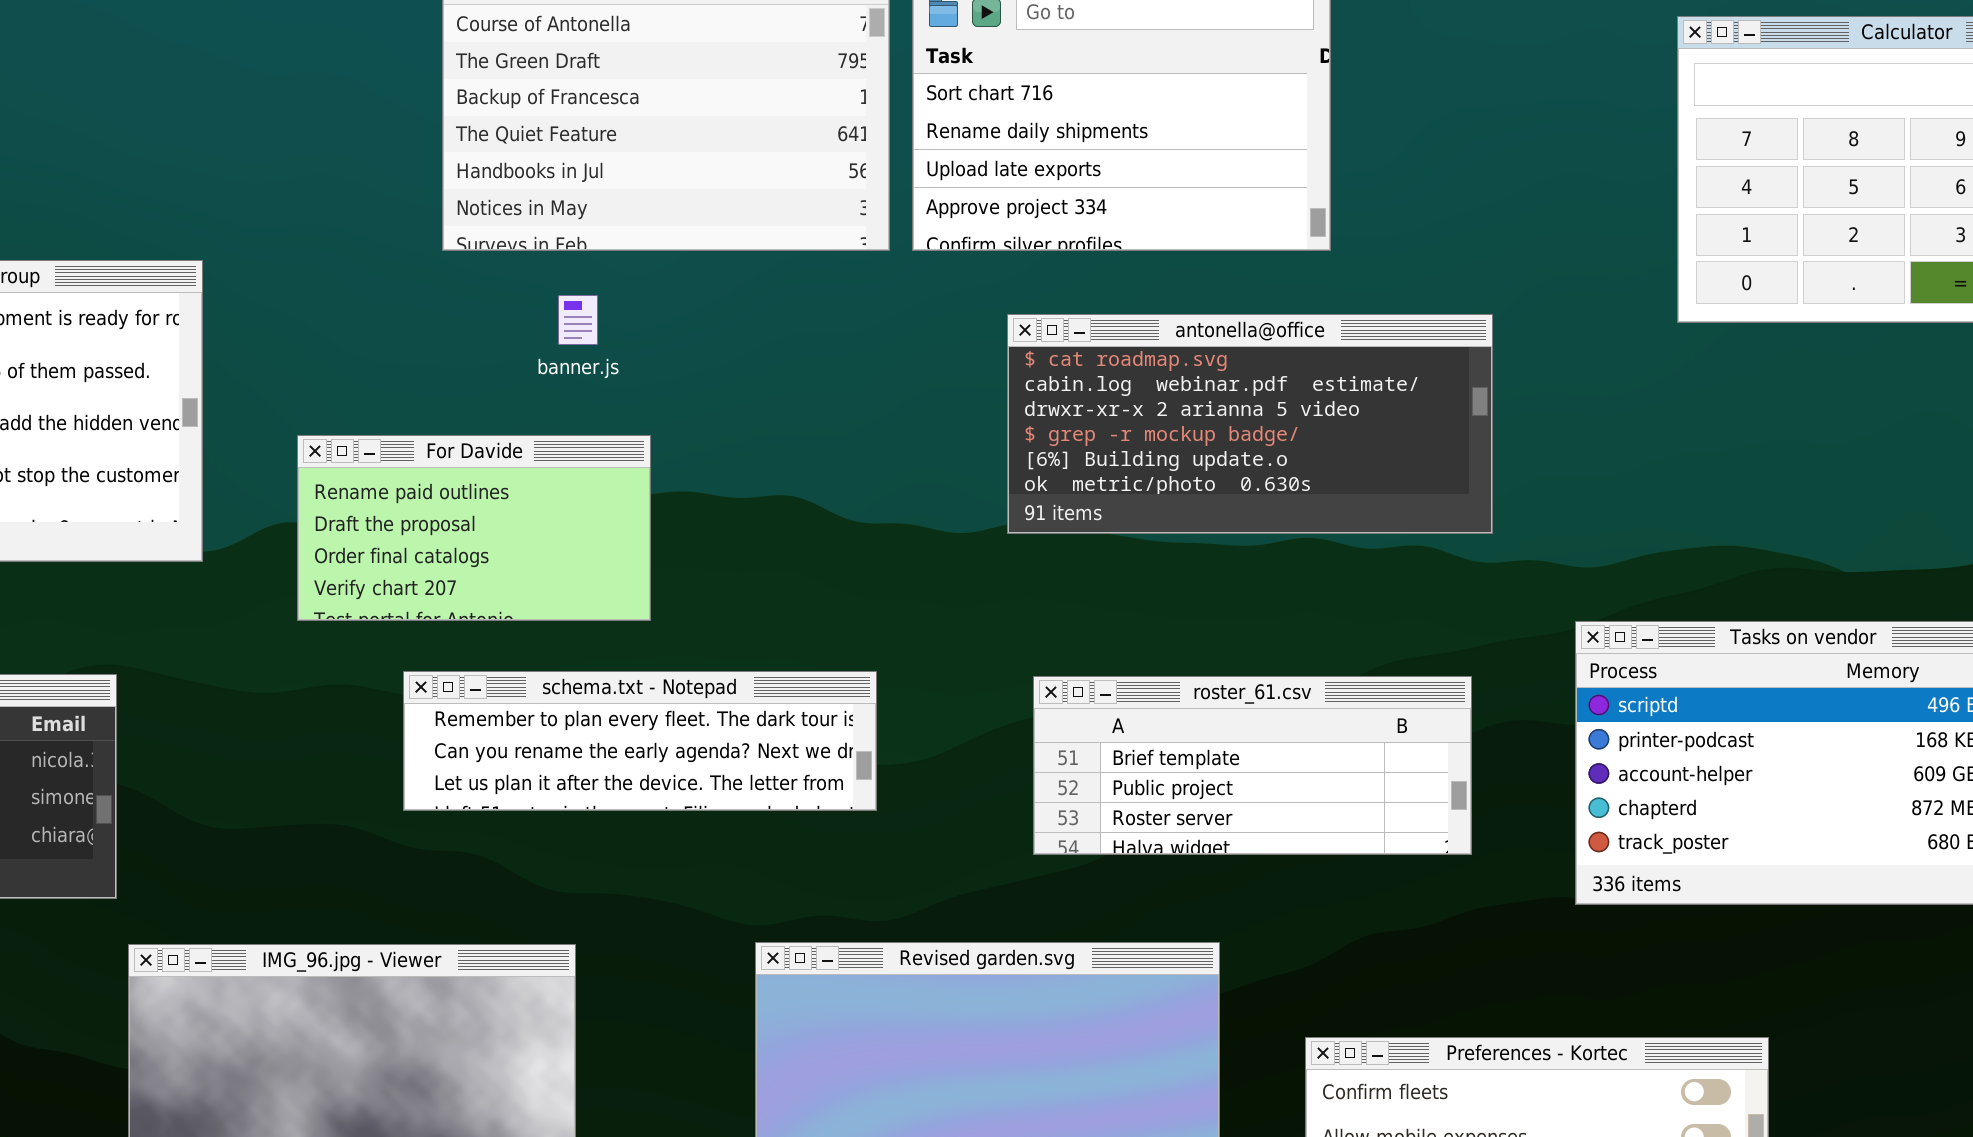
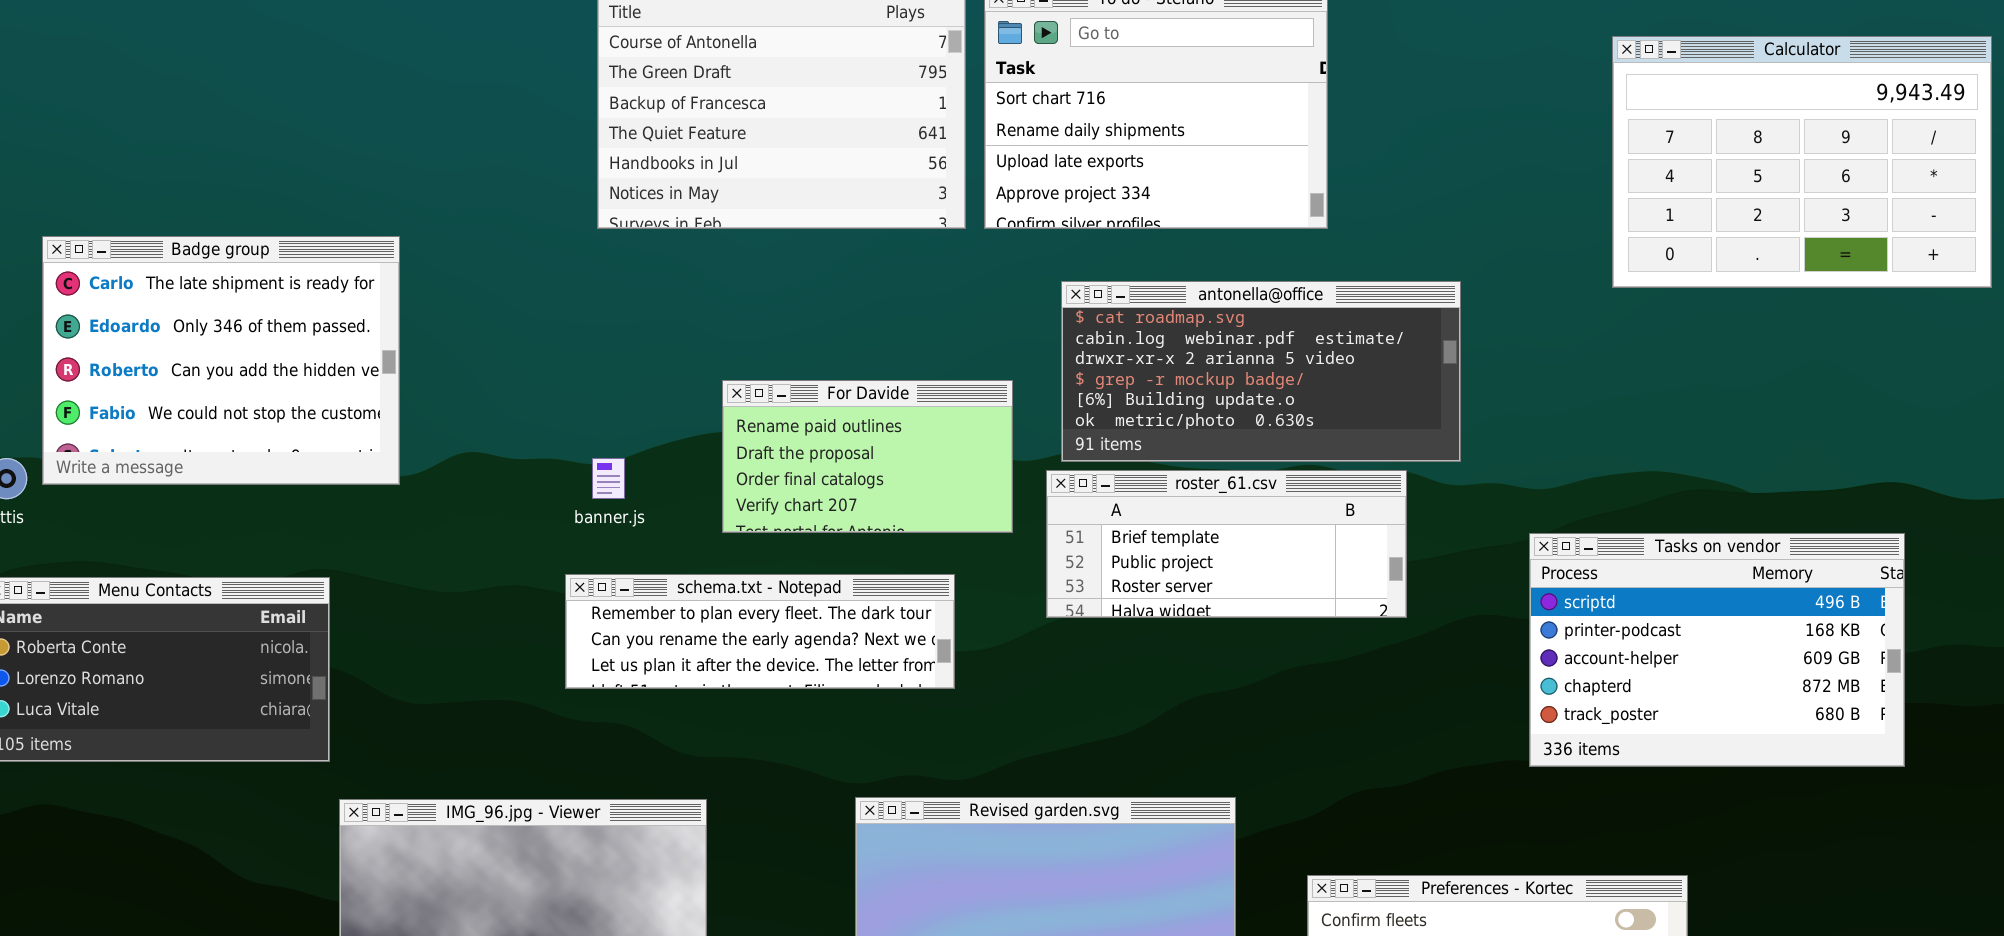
banner.js: [558,295,598,345] -> [592,458,625,499], moved
For Davide: [297,435,651,621] -> [722,380,1013,533], moved
roster_61.csv: [1033,676,1472,855] -> [1046,470,1407,618], moved

